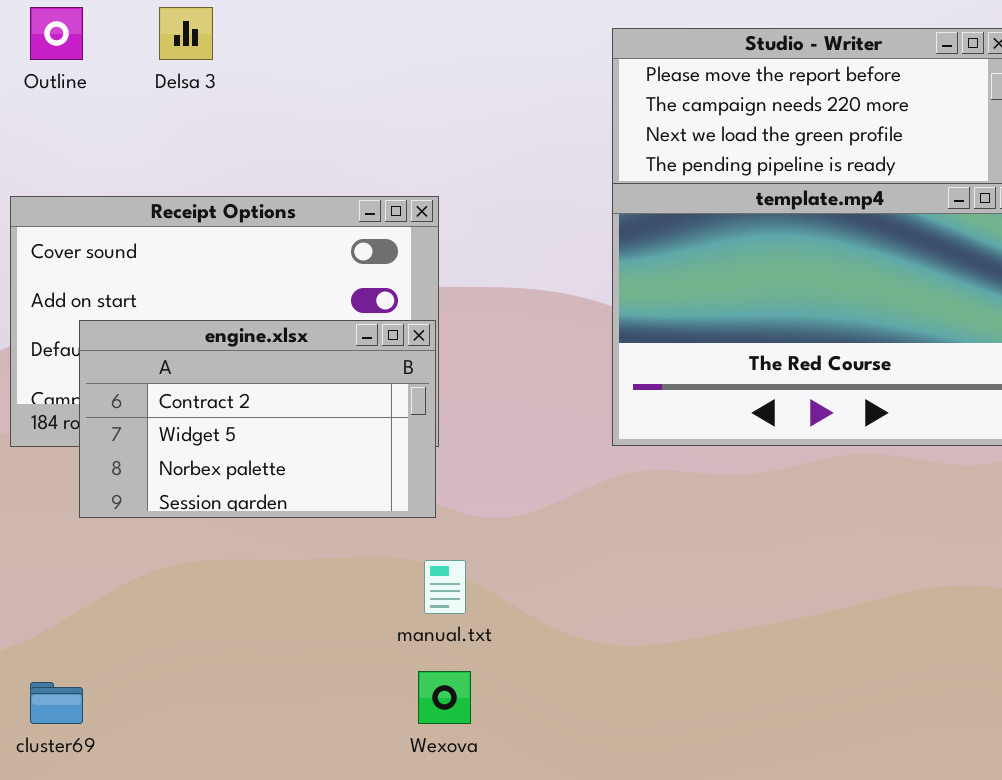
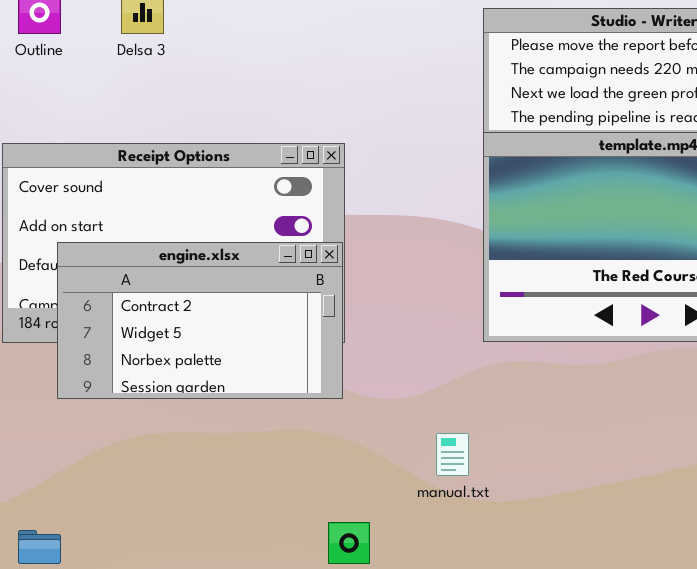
manual.txt: [424,560,466,614] -> [436,433,469,476], moved

